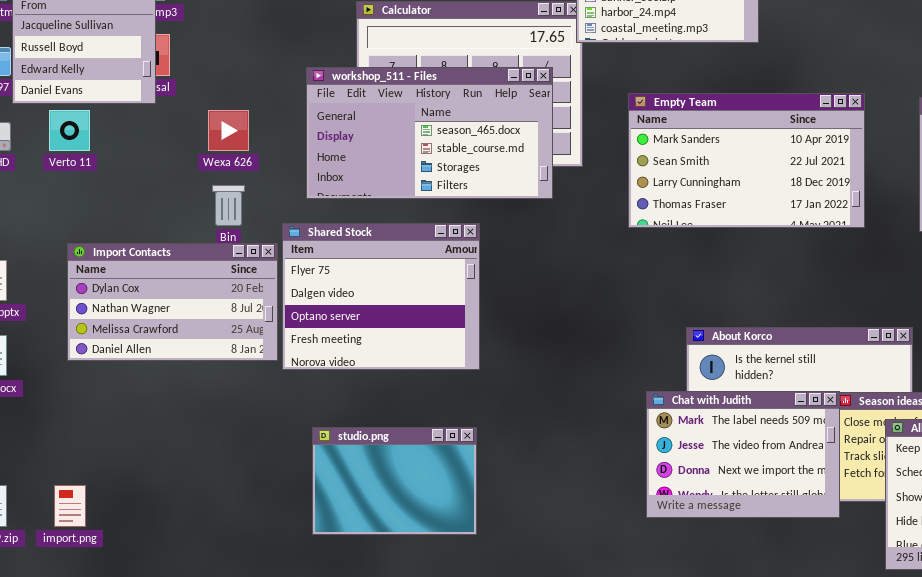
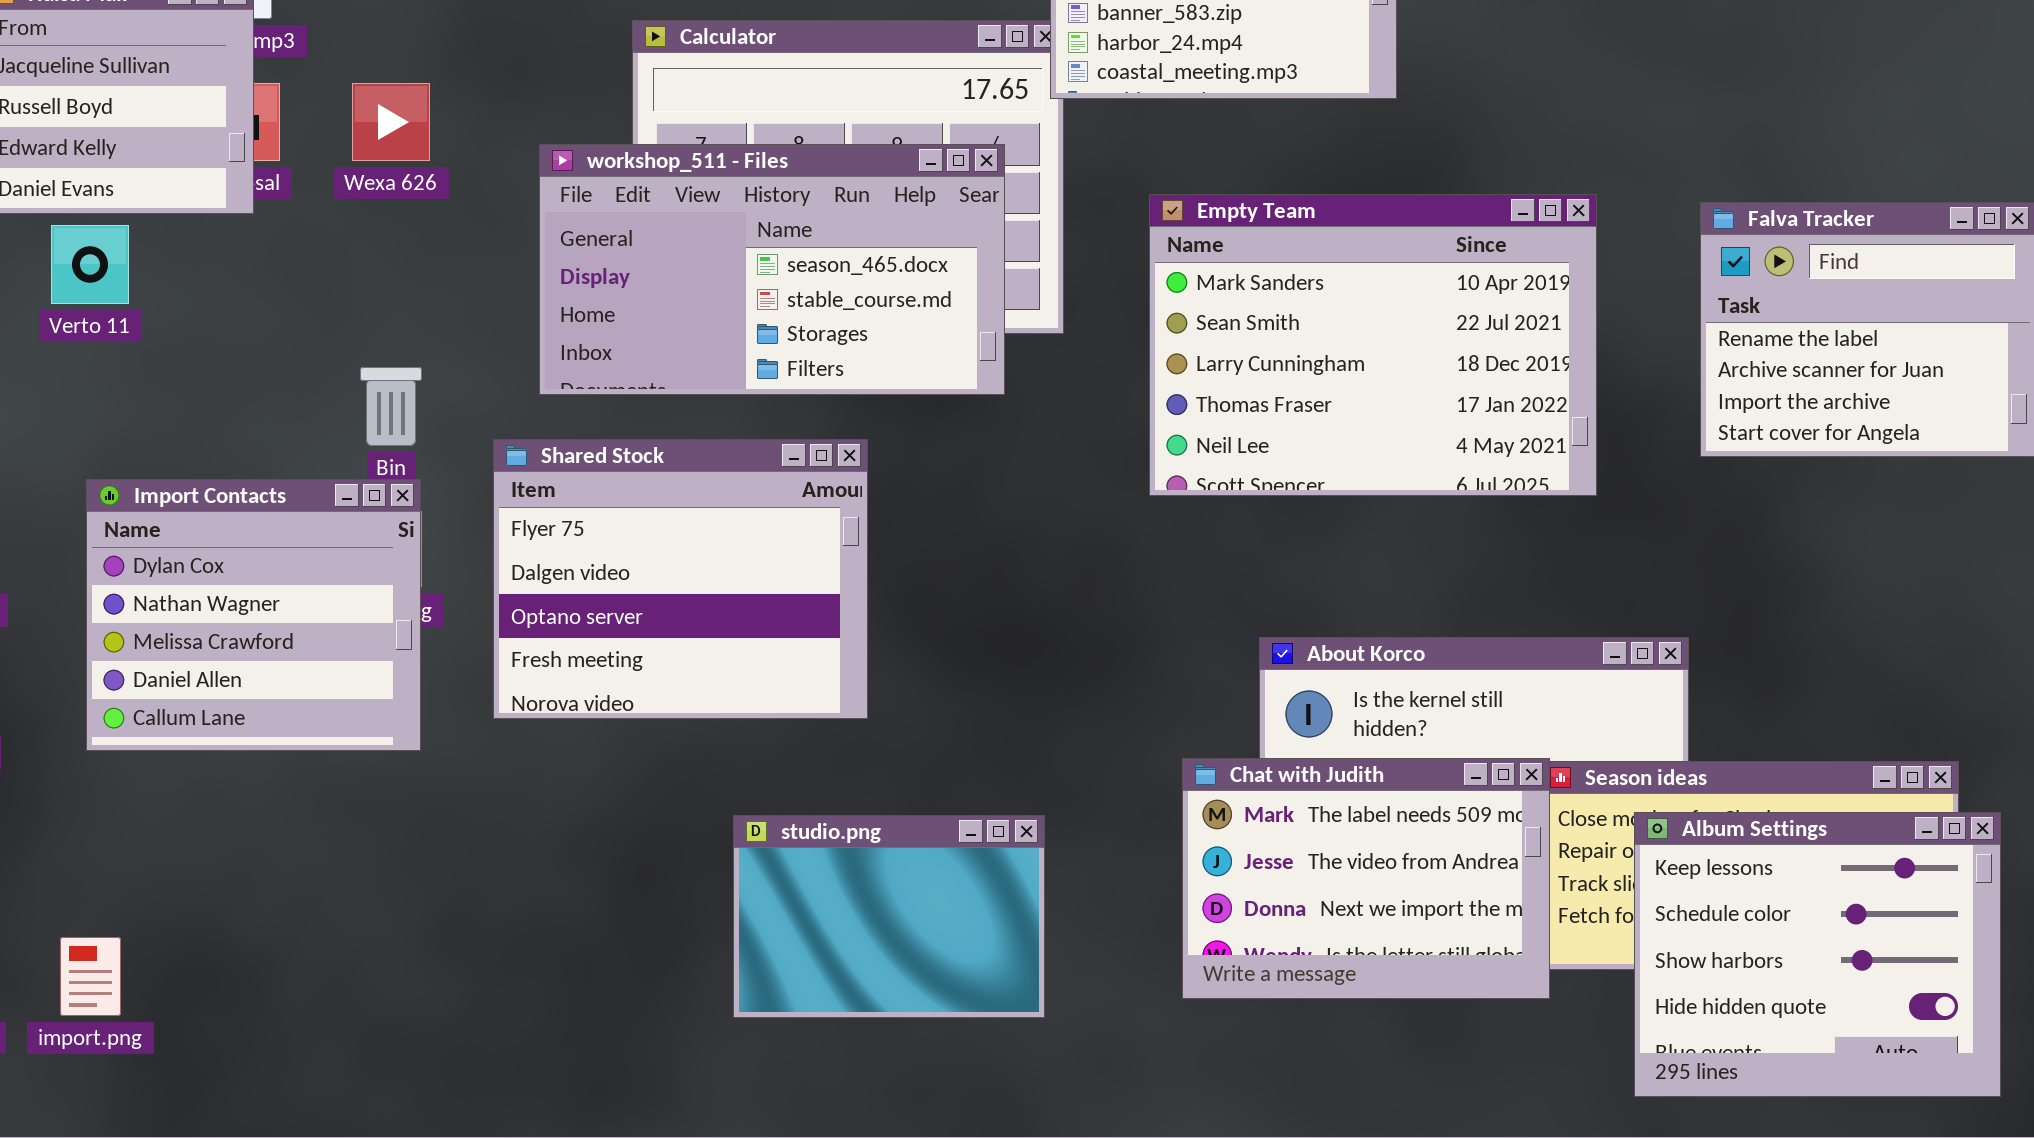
Empty Team: [628,93,865,228] -> [1149,194,1597,496], resized
Wexa 626: [208,110,249,151] -> [352,83,430,161], moved
Import Contacts: [67,243,278,361] -> [86,479,421,751], resized
studio.png: [312,427,477,535] -> [733,815,1045,1018], moved

